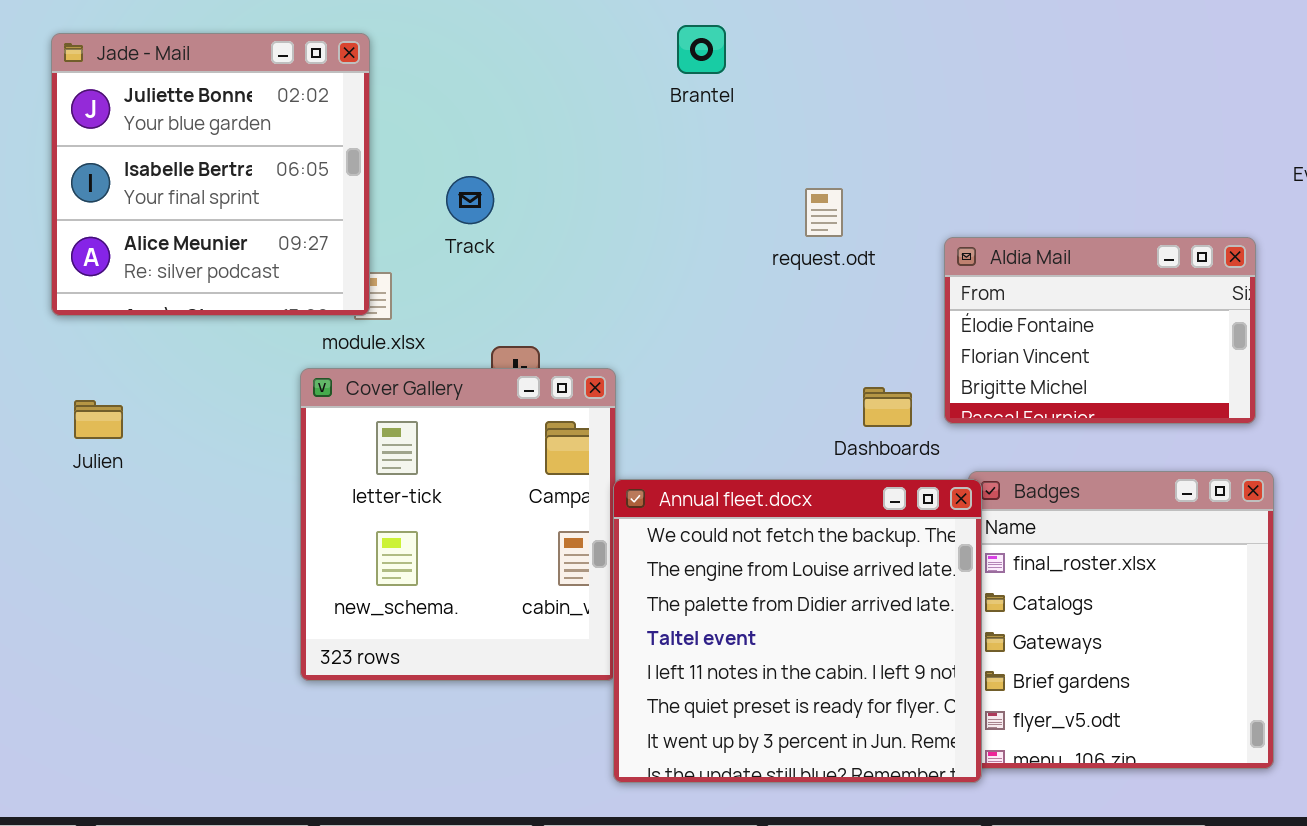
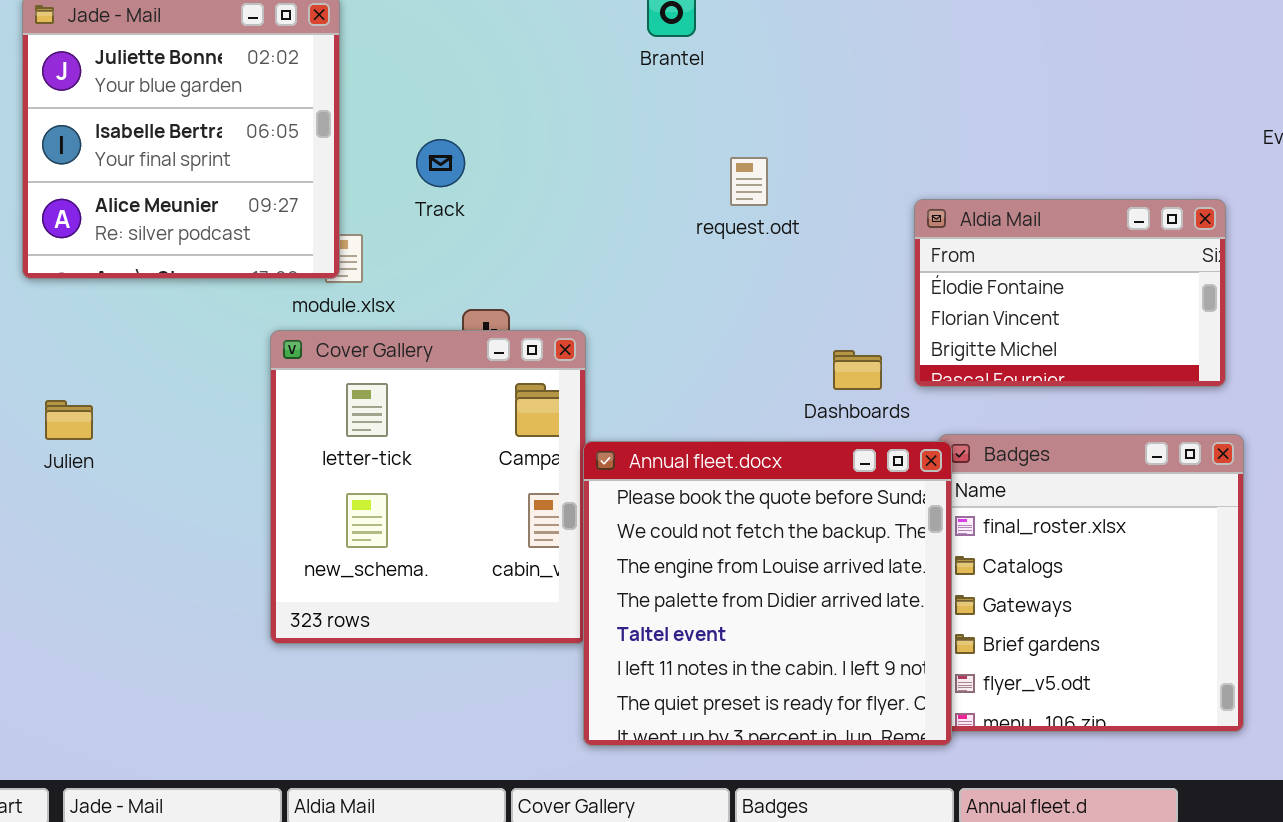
request.odt: [805,188,843,237] -> [730,157,768,206], moved
Julien: [74,400,123,439] -> [45,400,93,440], moved
Annual fleet.docx: [613,479,982,783] -> [583,441,952,746], scrolled up 1 row

